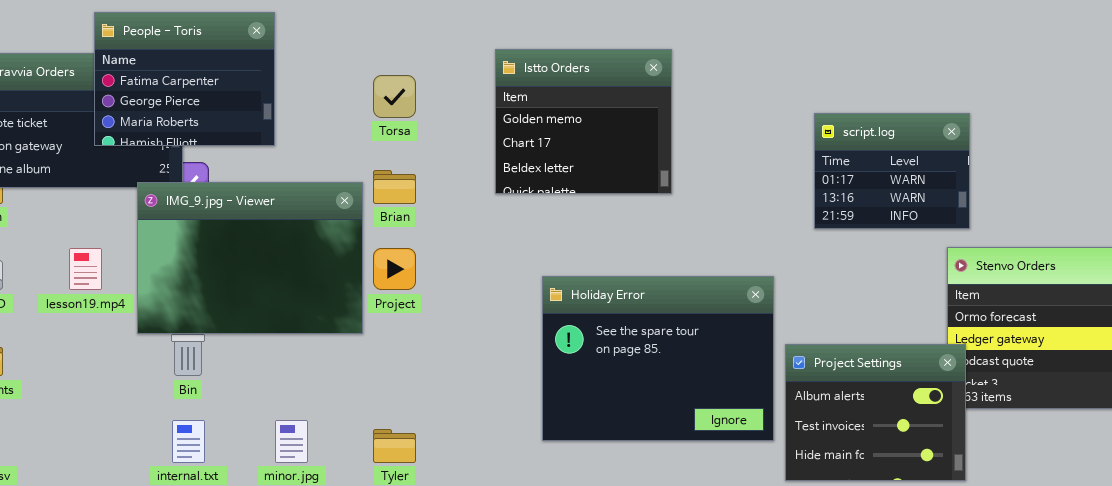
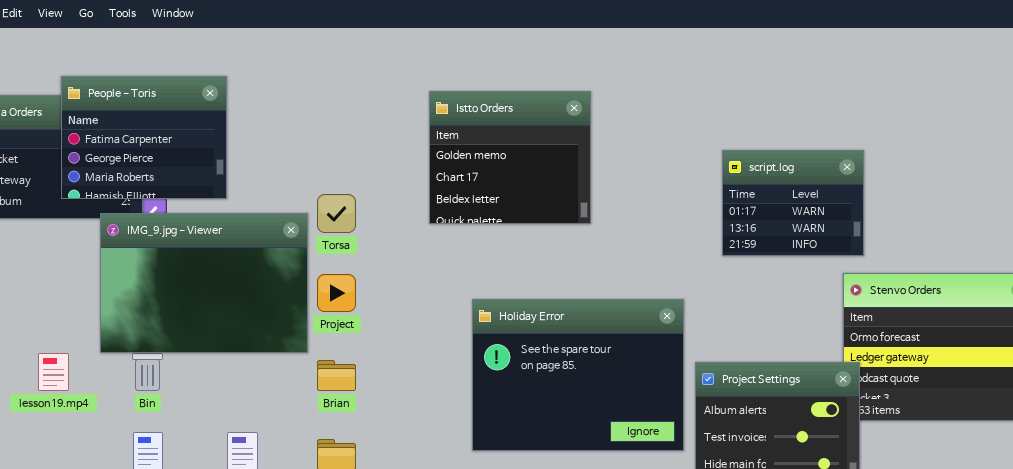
People - Toris: [94,12,275,146] -> [61,76,227,199], moved
Torsa: [373,75,416,118] -> [317,194,356,233], moved
Brian: [373,170,416,204] -> [317,360,356,391], moved
lesson19.mp4: [69,248,102,290] -> [38,353,69,391], moved

